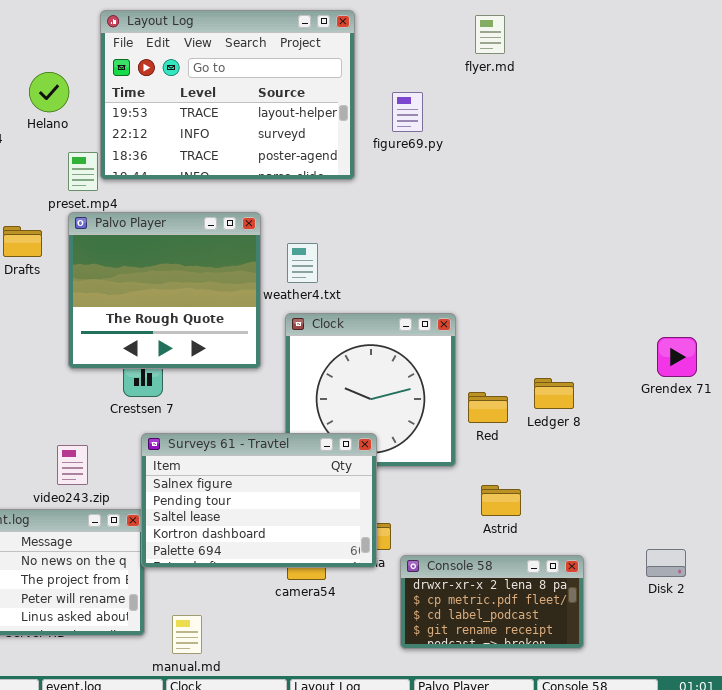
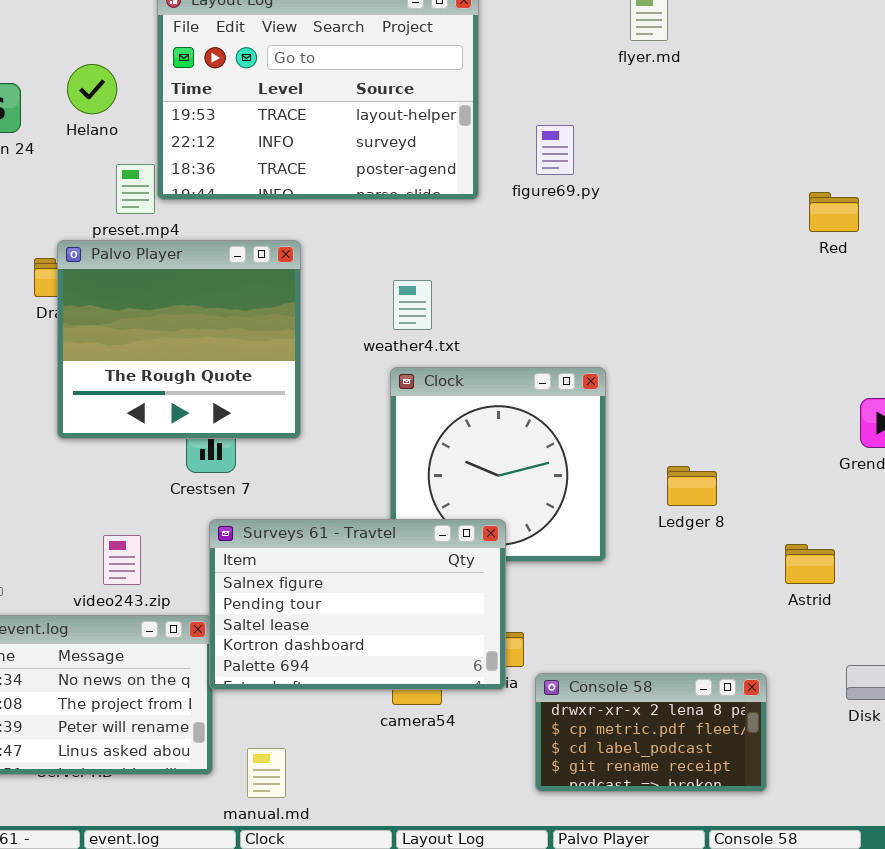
figure69.py: [392,92,423,132] -> [536,125,574,175], moved
Palvo Player: [68,212,261,369] -> [57,240,301,439], moved
Ledger 8: [534,378,574,409] -> [667,466,717,506], moved
Red: [468,392,508,423] -> [809,192,859,232], moved
Astrid: [481,485,521,516] -> [785,544,835,584], moved

